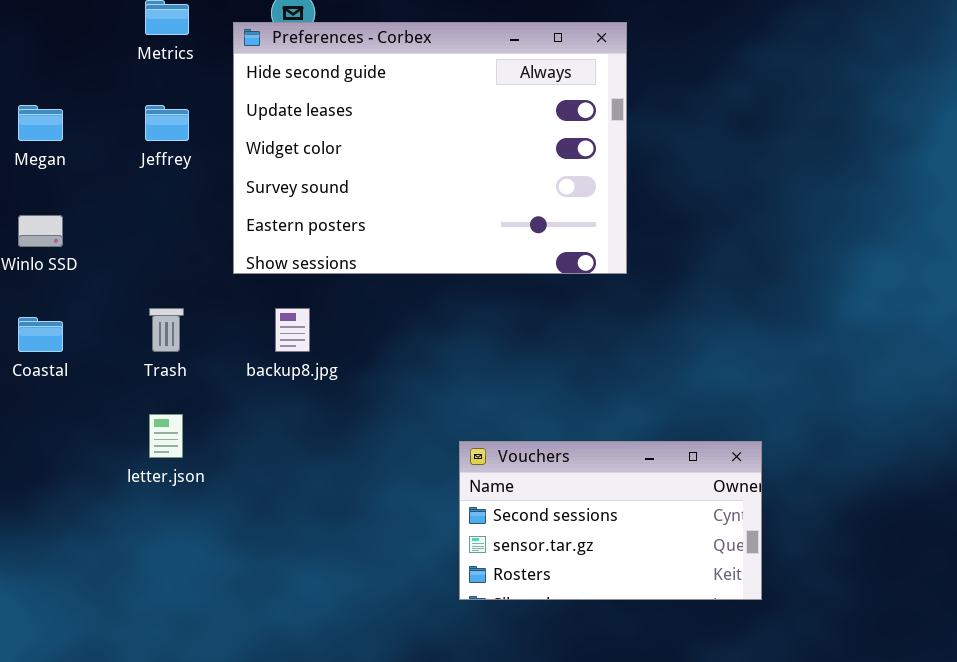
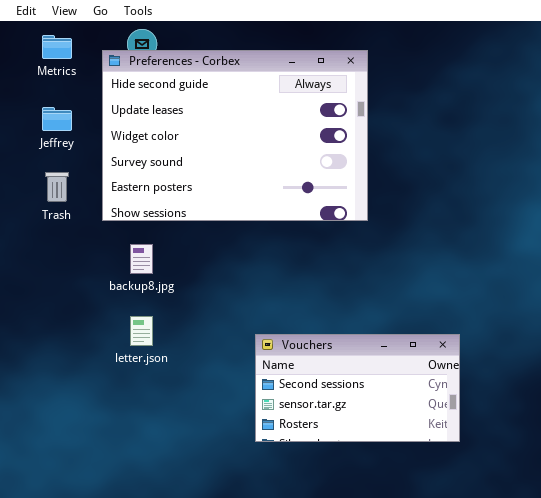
Trash: [149,308,184,352] -> [45,172,69,202], moved
letter.json: [149,414,183,458] -> [130,316,153,346], moved

